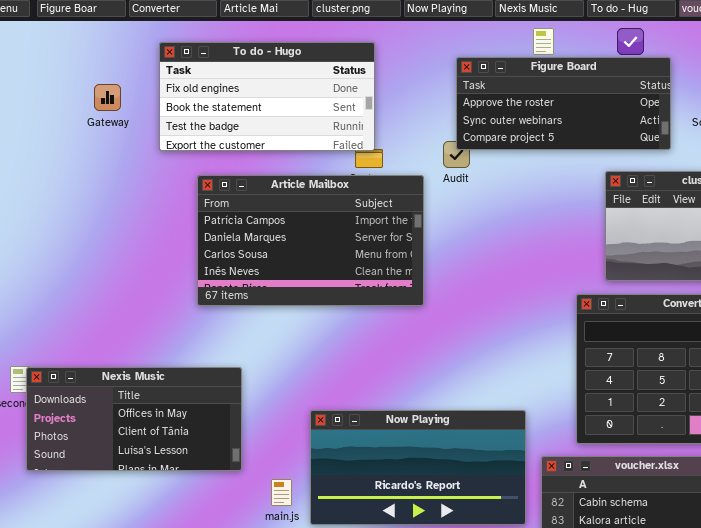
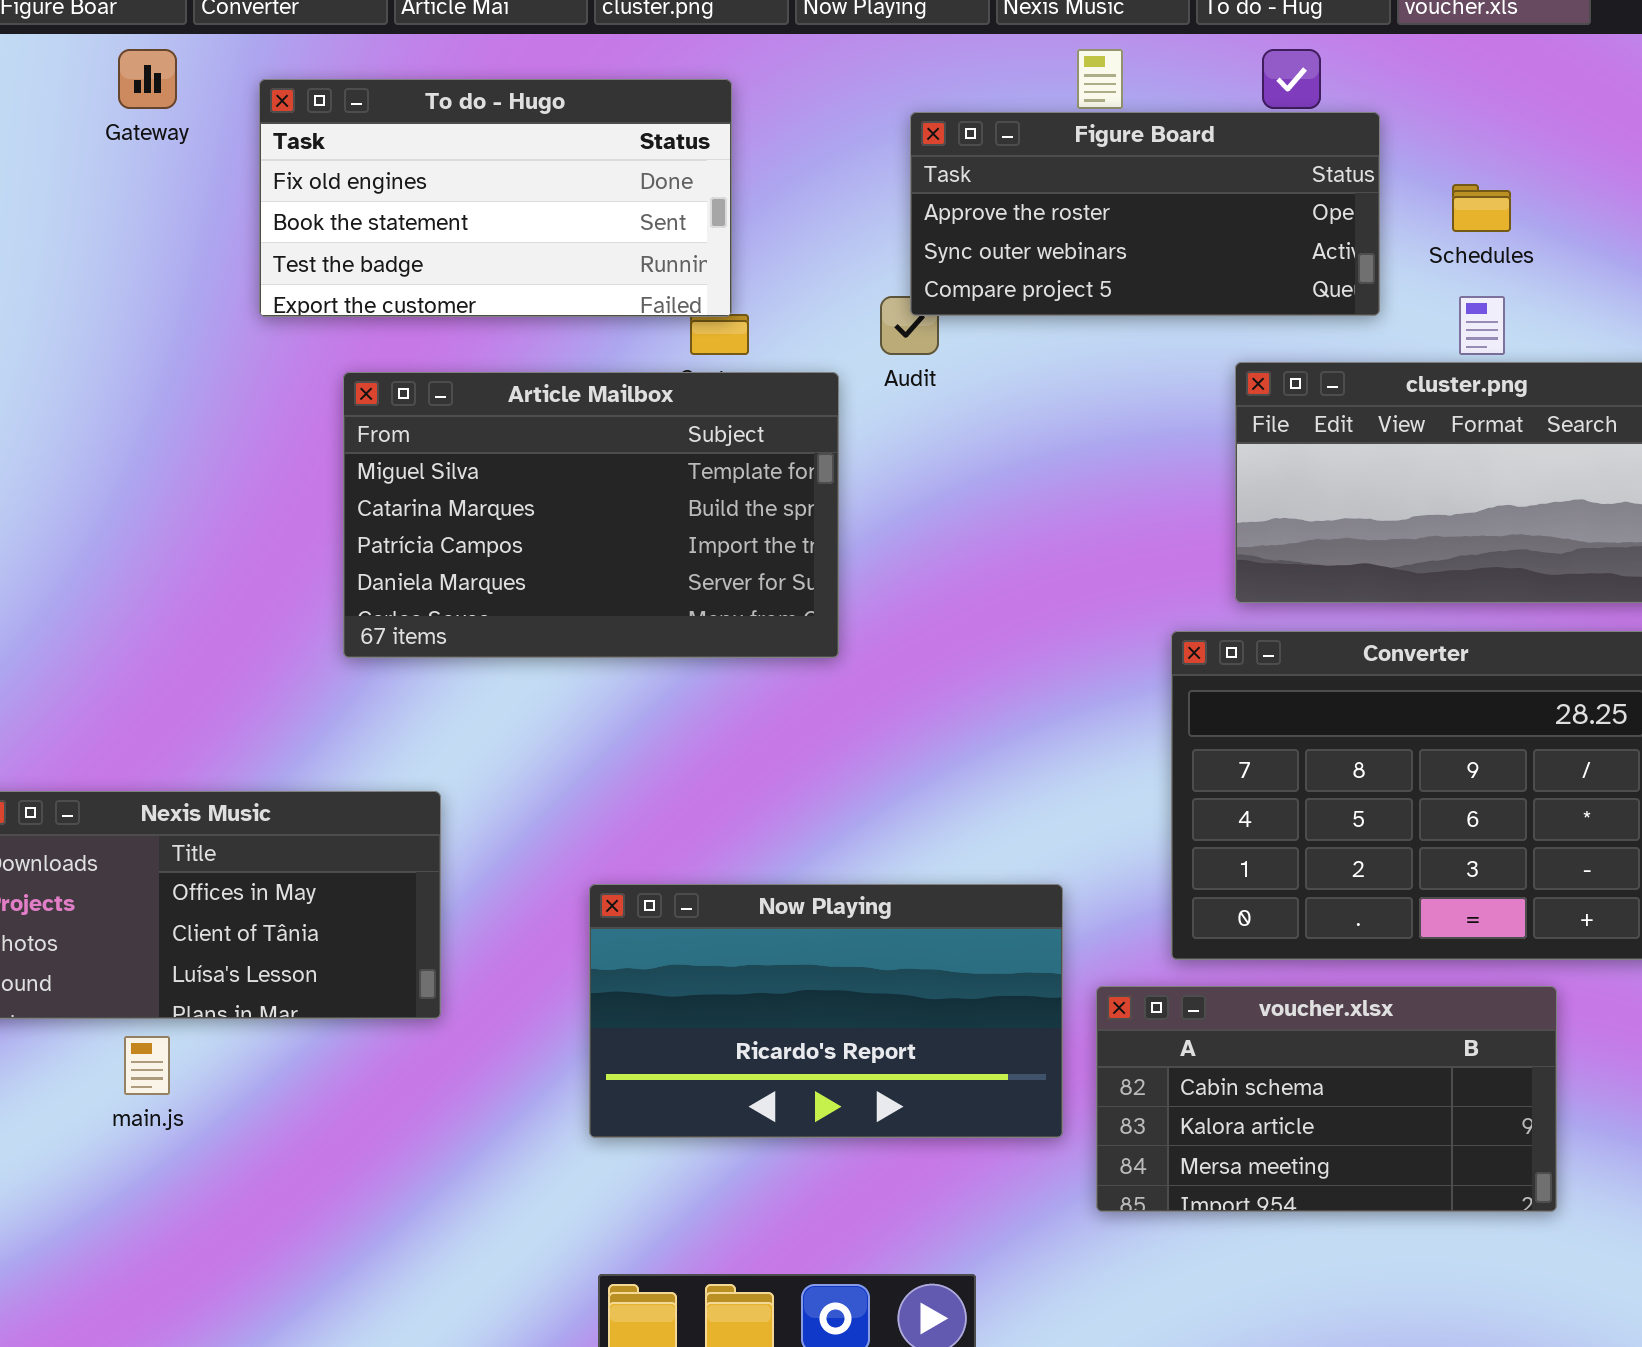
Gateway: [94,84,121,111] -> [118,49,177,109], moved
Article Mailbox: [197,175,424,306] -> [343,372,839,658], scrolled up 2 rows
main.js: [271,479,292,506] -> [124,1036,170,1095], moved

